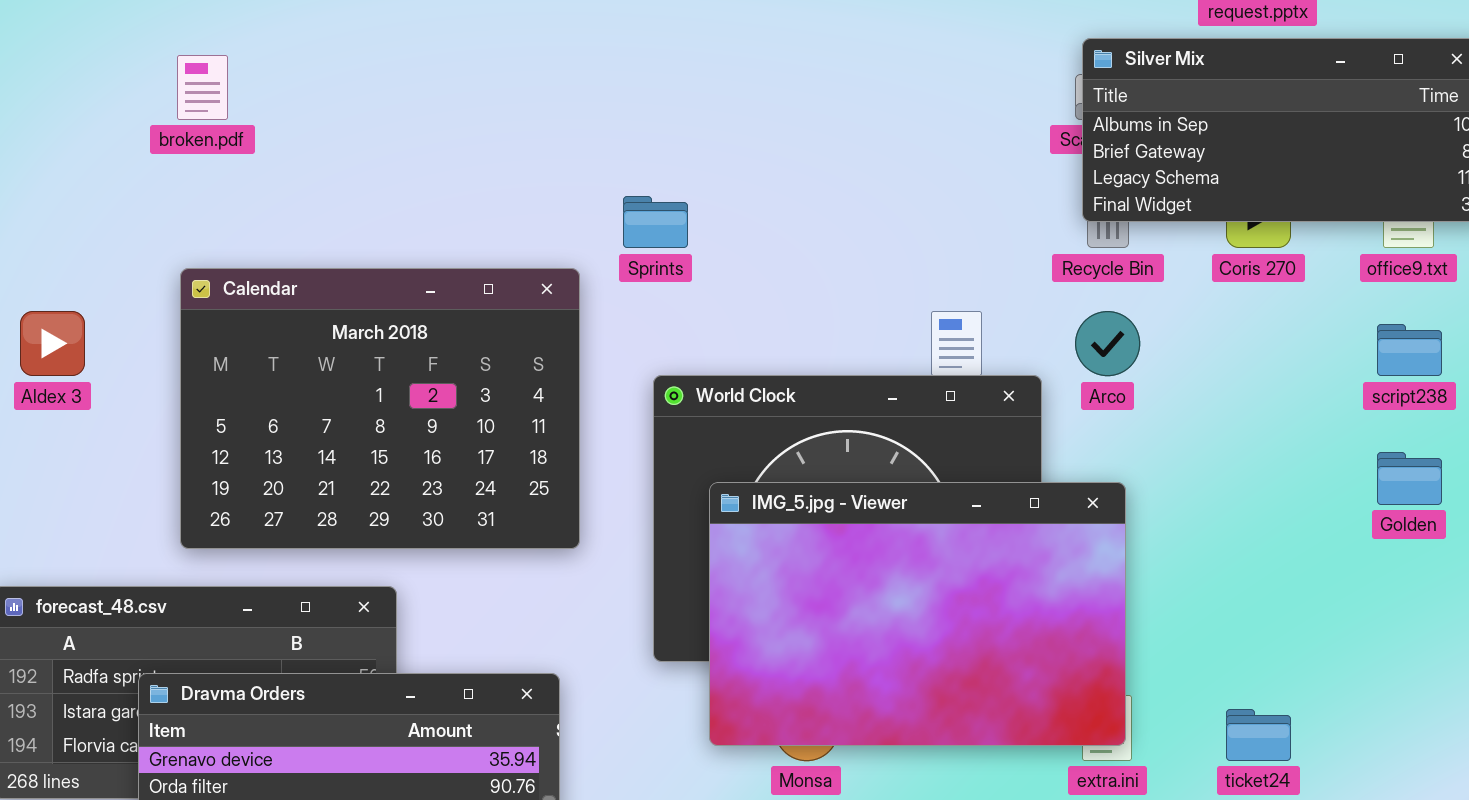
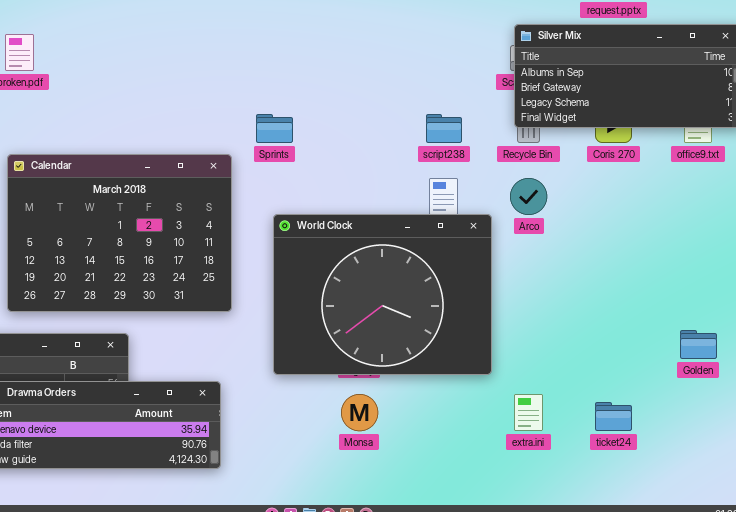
script238: [1377,324,1442,376] -> [426,114,462,143], moved
Golden: [1377,452,1442,505] -> [680,330,717,359], moved
IMG_5.jpg - Viewer: [709,482,1126,746] -> none, closed

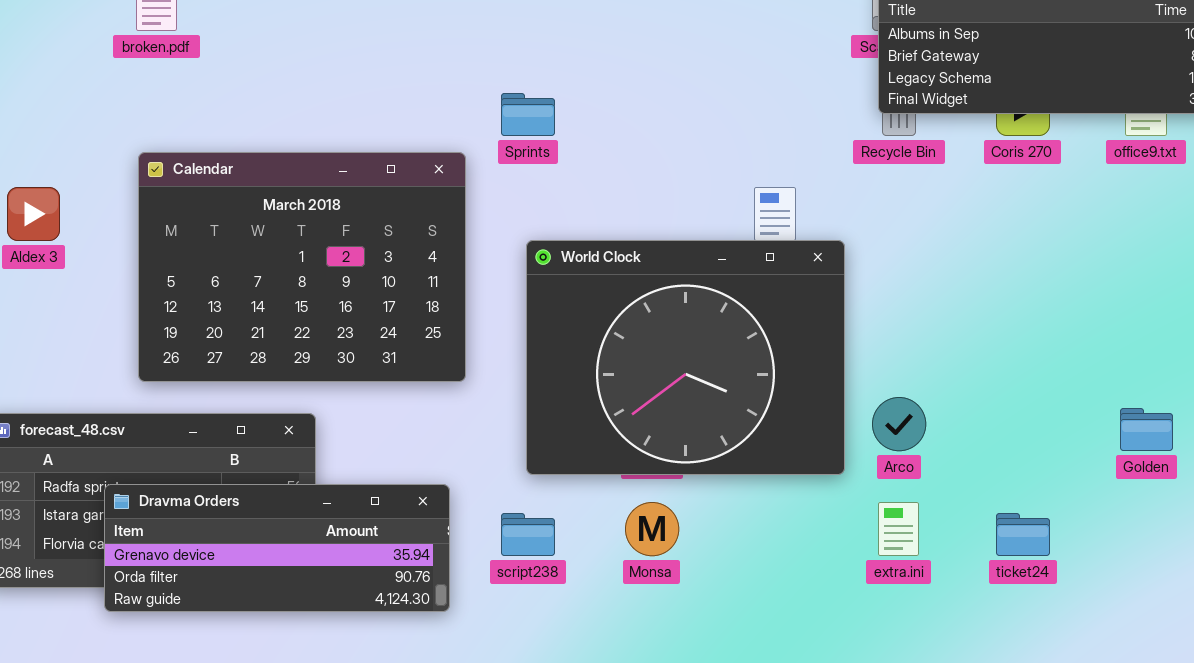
script238: [426,114,462,143] -> [501,513,555,556], moved
Arco: [510,178,547,215] -> [872,397,926,451], moved

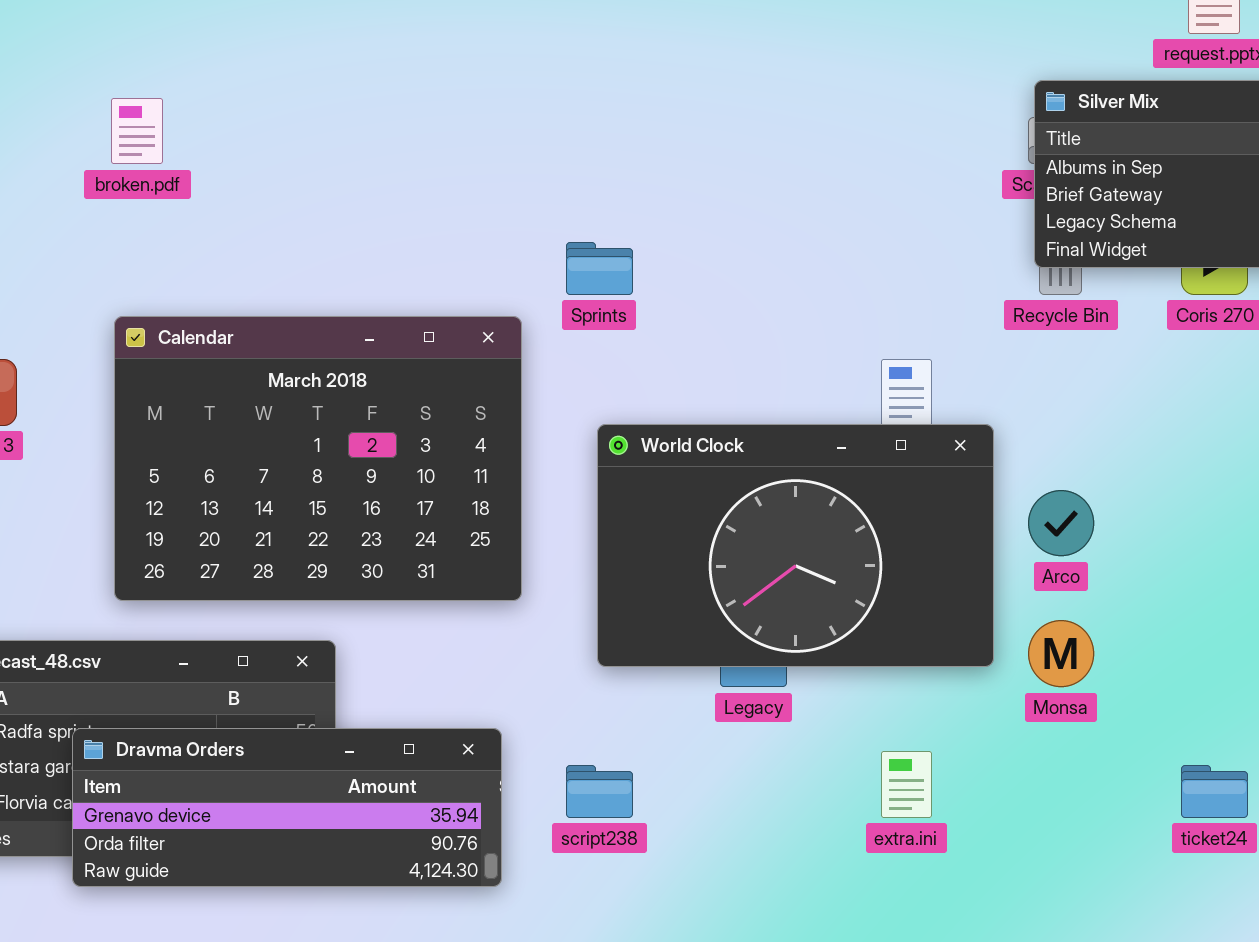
World Clock: [526,240,845,475] -> [597,424,994,667], resized
Arco: [872,397,926,451] -> [1028,490,1094,556], moved
Monsa: [625,502,679,556] -> [1028,620,1094,687], moved
extra.ini: [878,502,919,556] -> [881,751,932,818], moved

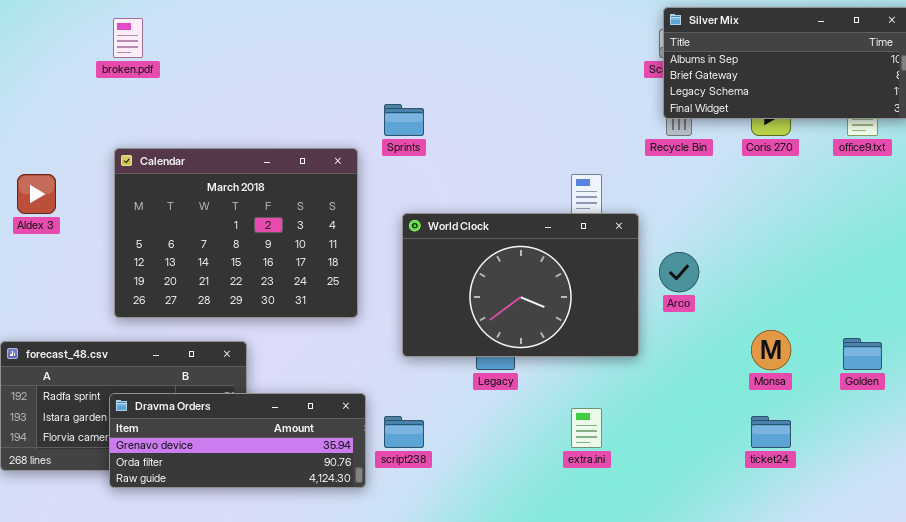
Monsa: [1028,620,1094,687] -> [751,330,791,370], moved
Dravma Orders: [72,728,502,887] -> [109,393,366,488], moved

